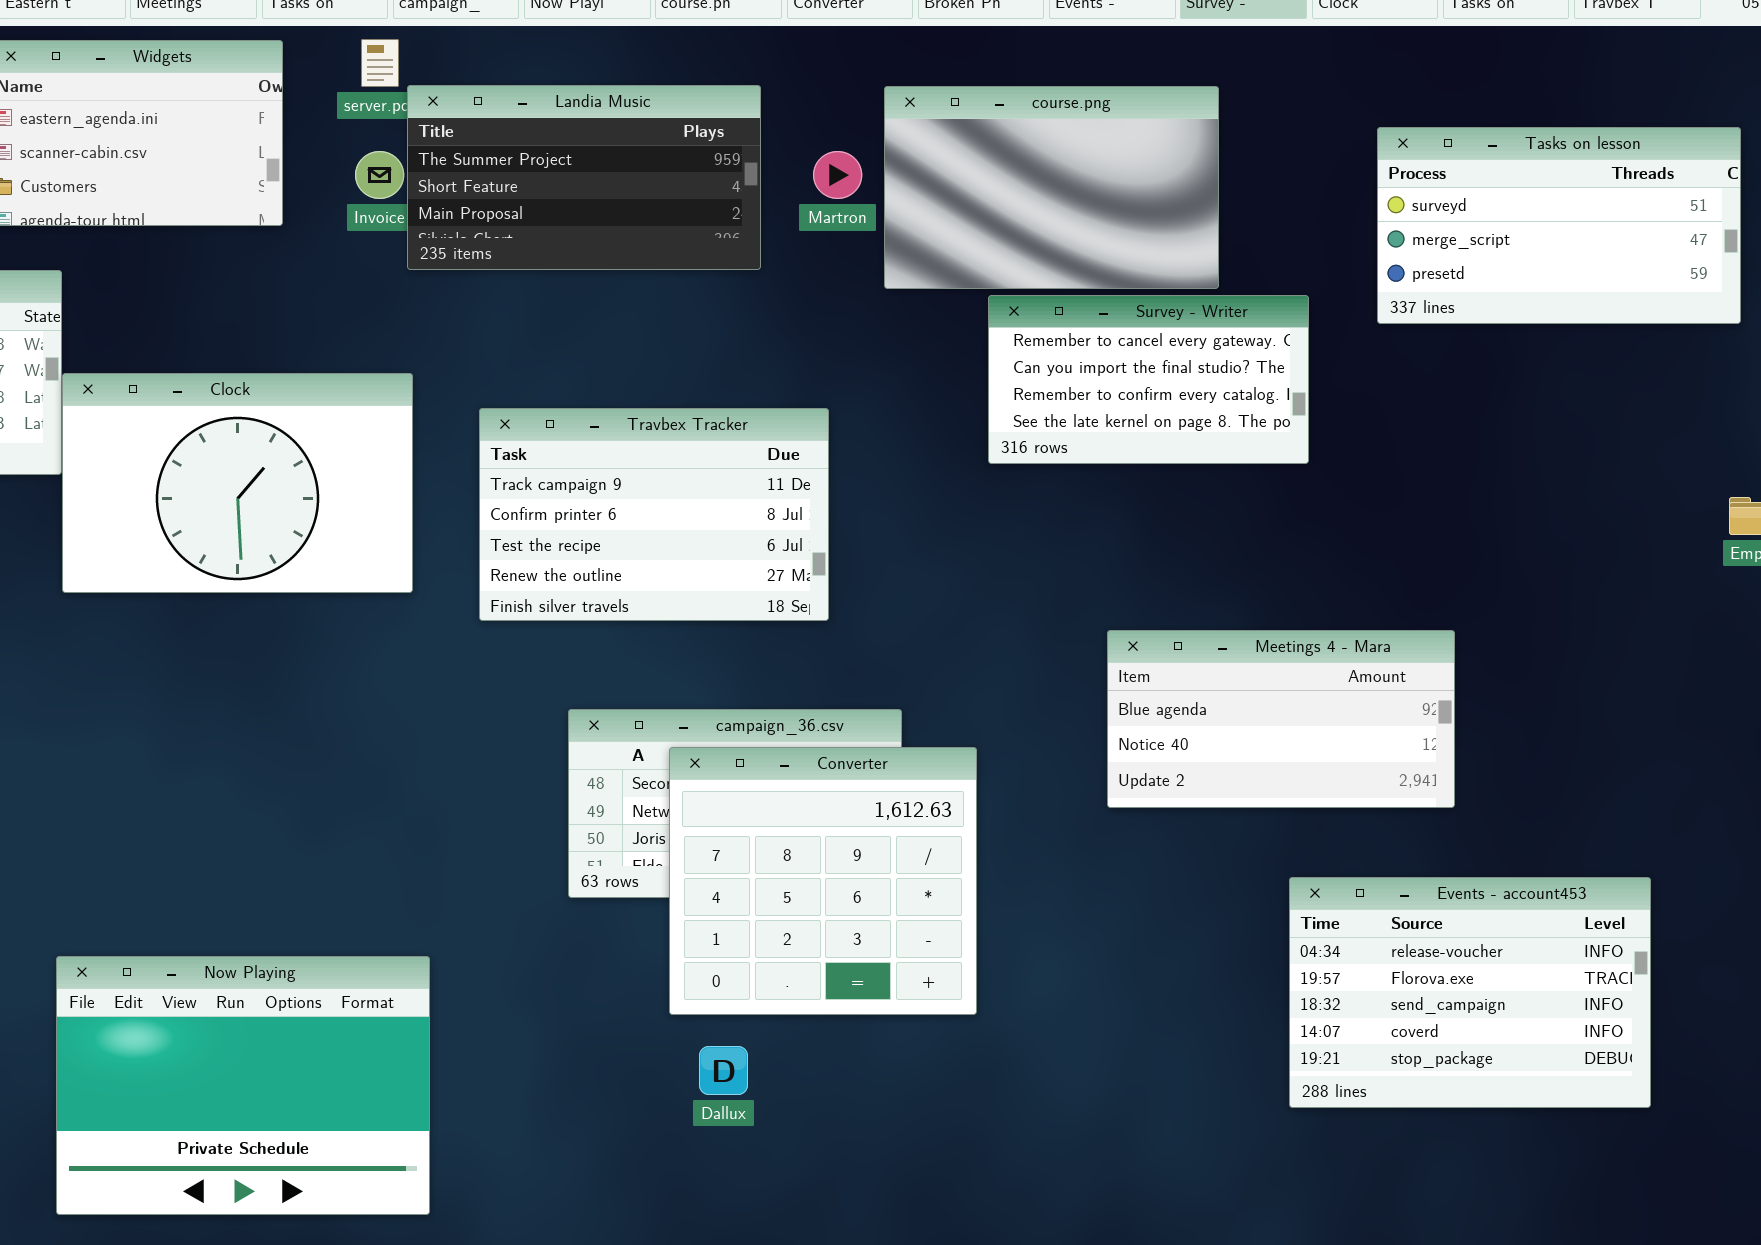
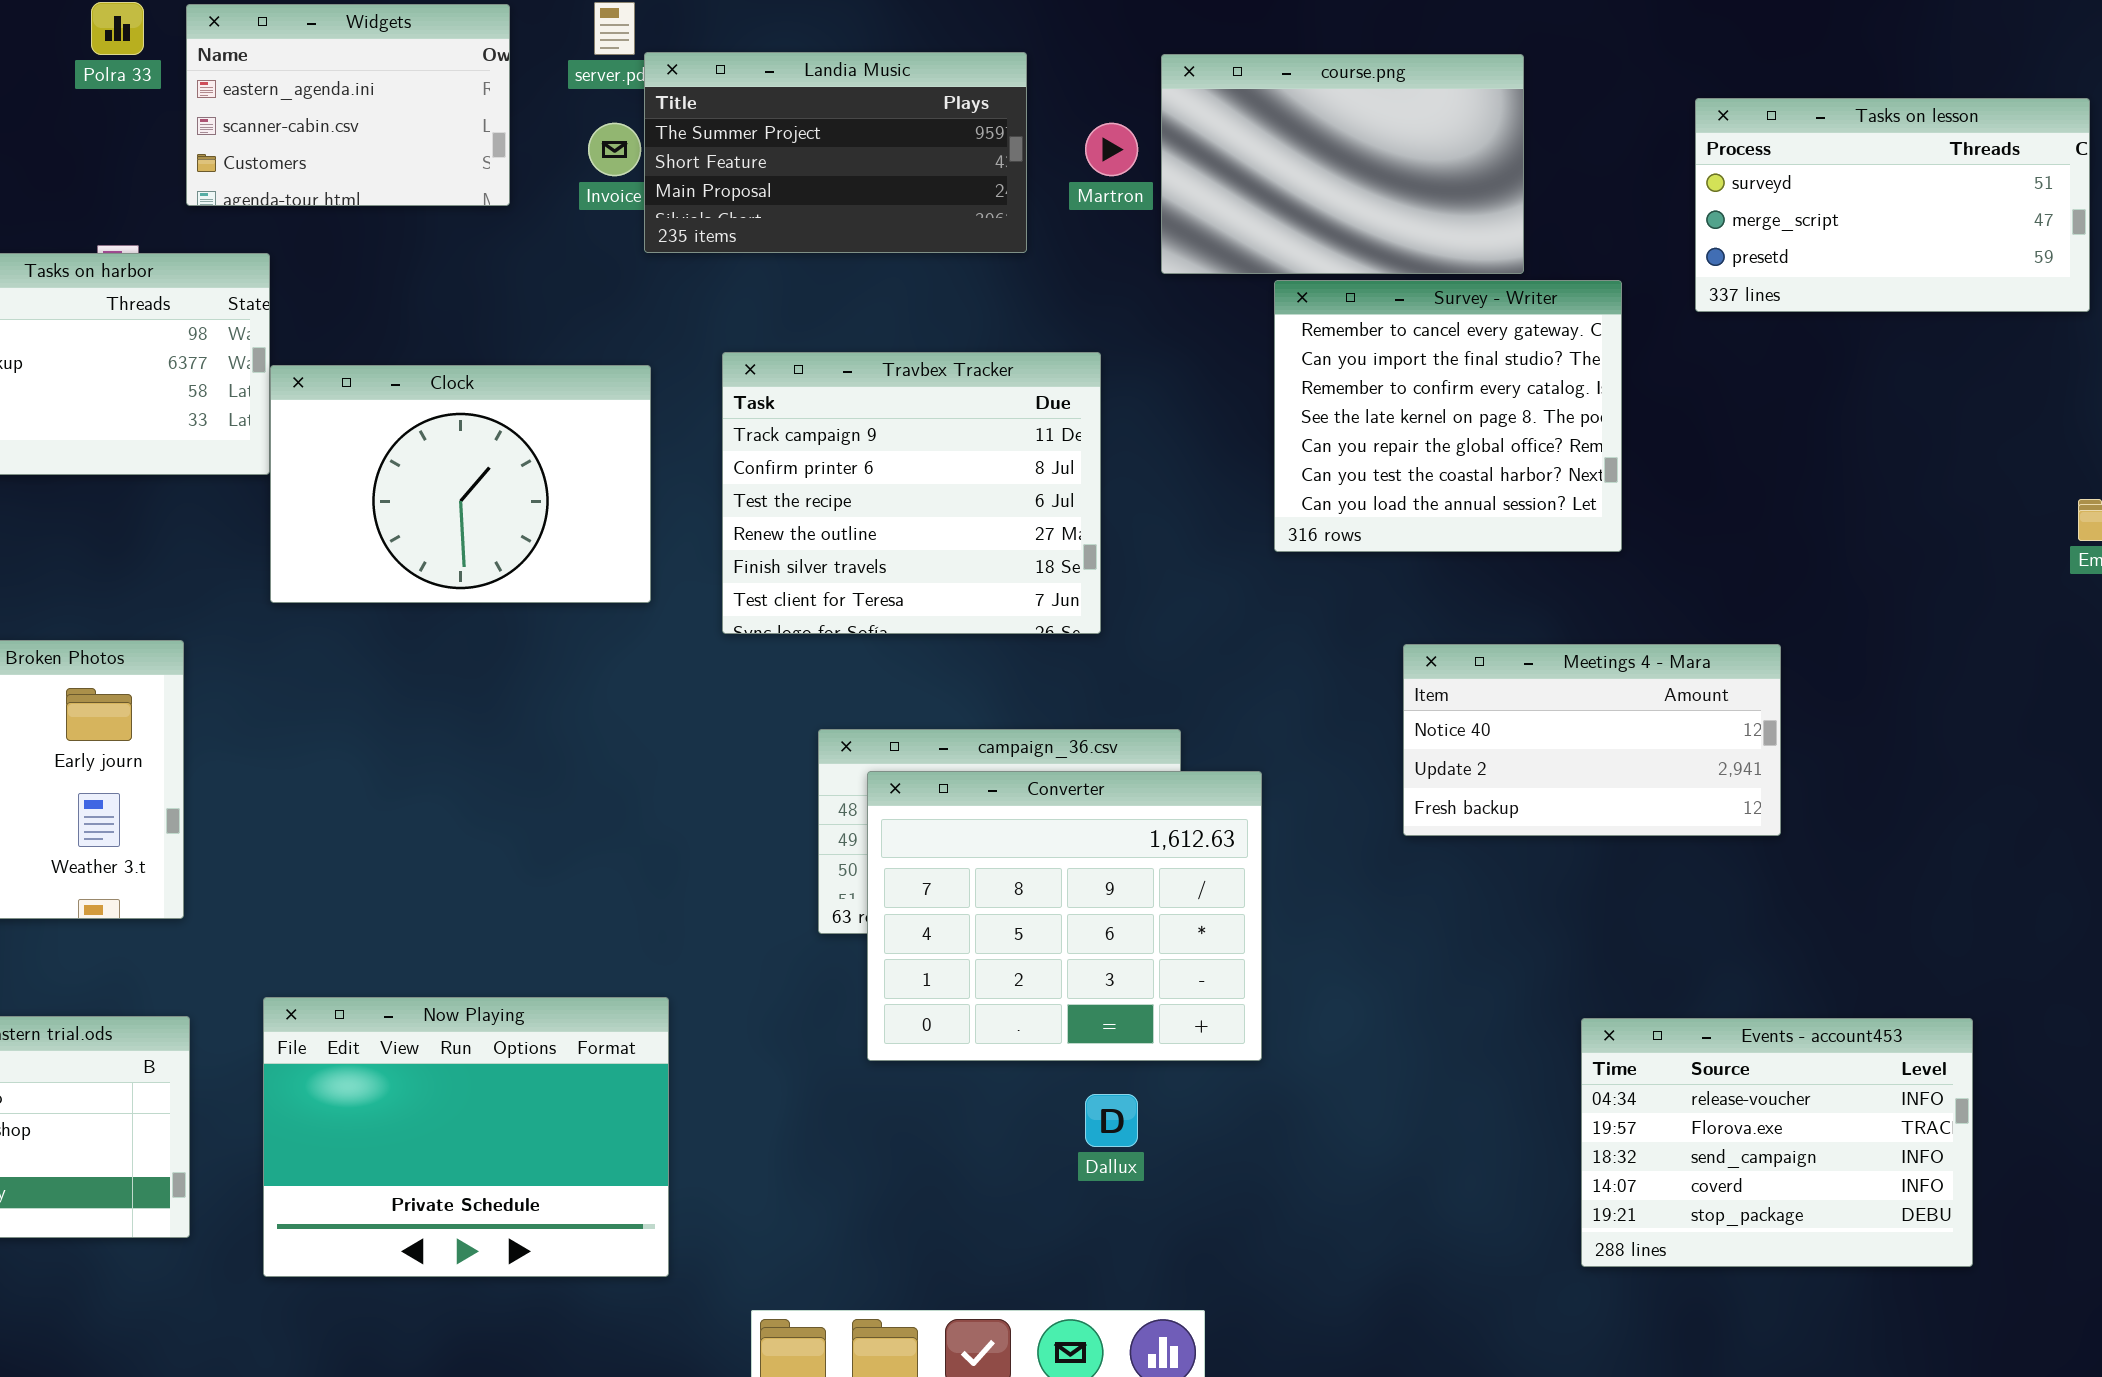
Survey - Writer: [988,295,1309,464] -> [1274,280,1622,552], resized
Travbex Tracker: [479,408,829,621] -> [722,352,1101,634], resized
Meetings 4 - Mara: [1107,630,1455,808] -> [1403,644,1781,836], scrolled down 1 row
Converter: [669,747,977,1015] -> [867,771,1262,1061], resized
Events - account453: [1289,877,1651,1108] -> [1581,1018,1973,1267], moved
Dallux: [699,1046,748,1095] -> [1085,1094,1138,1147], moved

